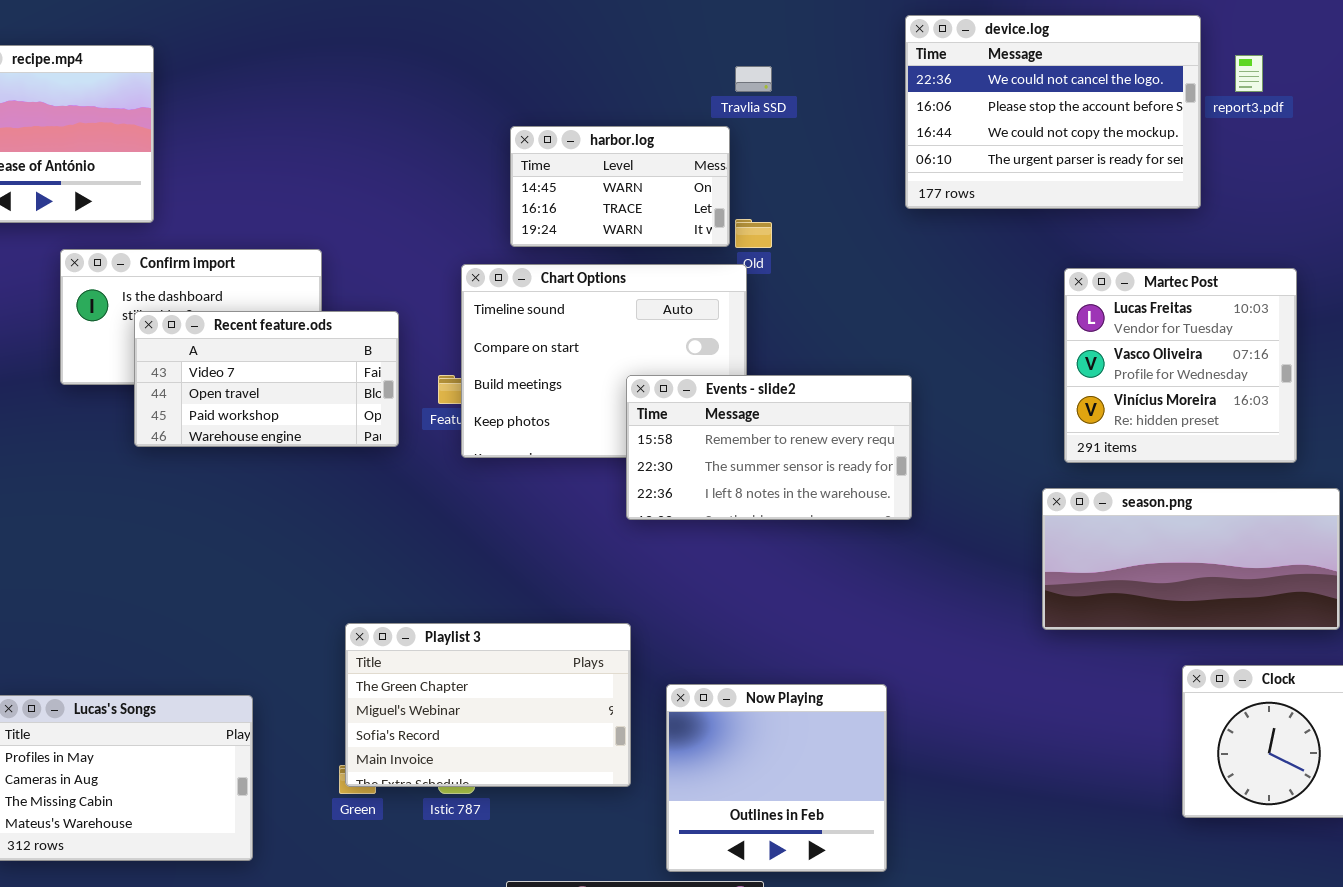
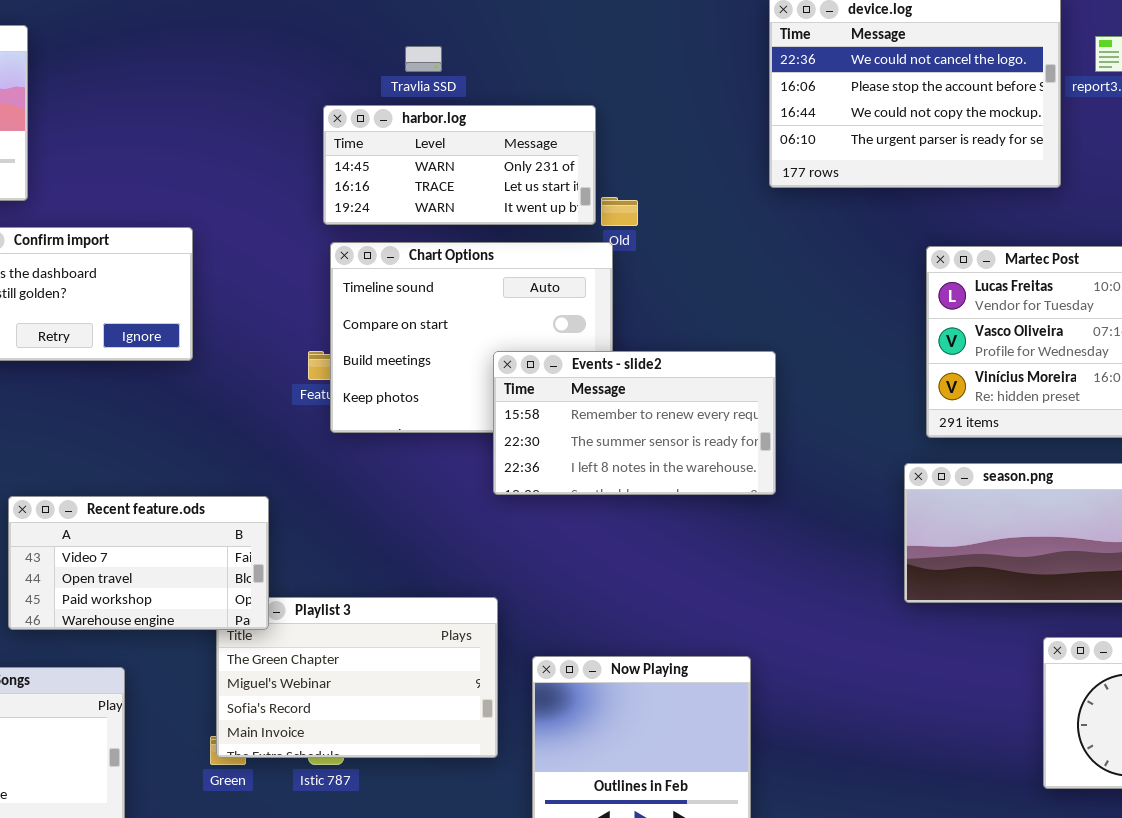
Travlia SSD: [735,66,772,92] -> [405,46,442,72], moved
harbor.log: [510,126,730,247] -> [323,105,596,225], resized
Recent feature.ods: [134,311,399,447] -> [8,496,269,630], moved

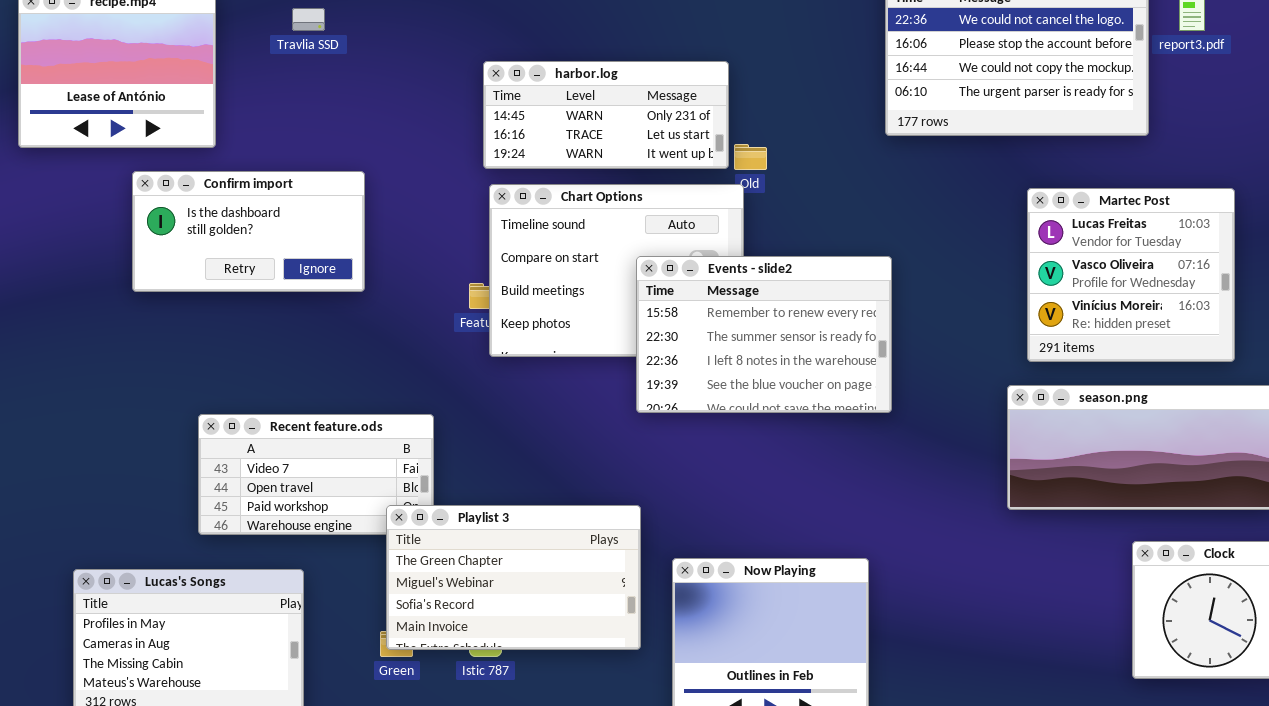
Travlia SSD: [405,46,442,72] -> [292,8,325,31], moved
Events - slide2: [493,351,776,495] -> [636,256,892,413], resized
Playlist 3: [216,597,498,758] -> [386,505,641,650], raised

